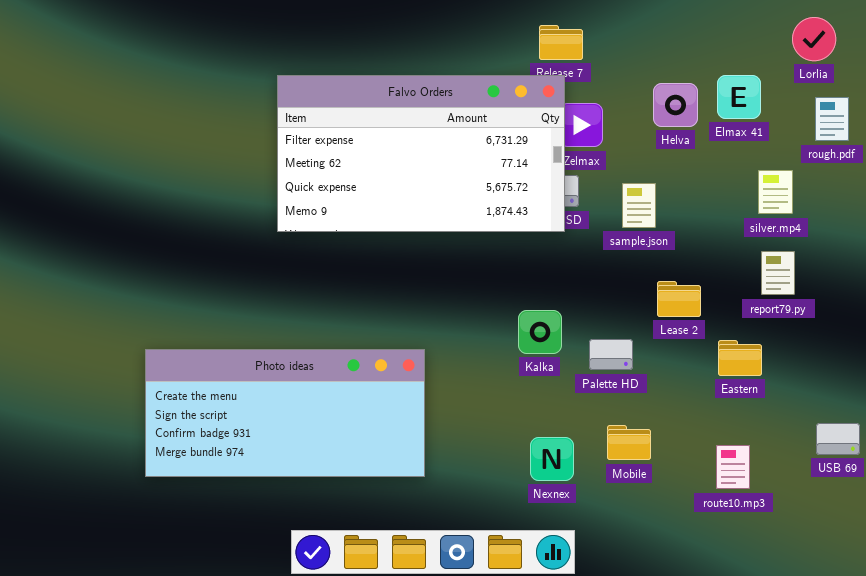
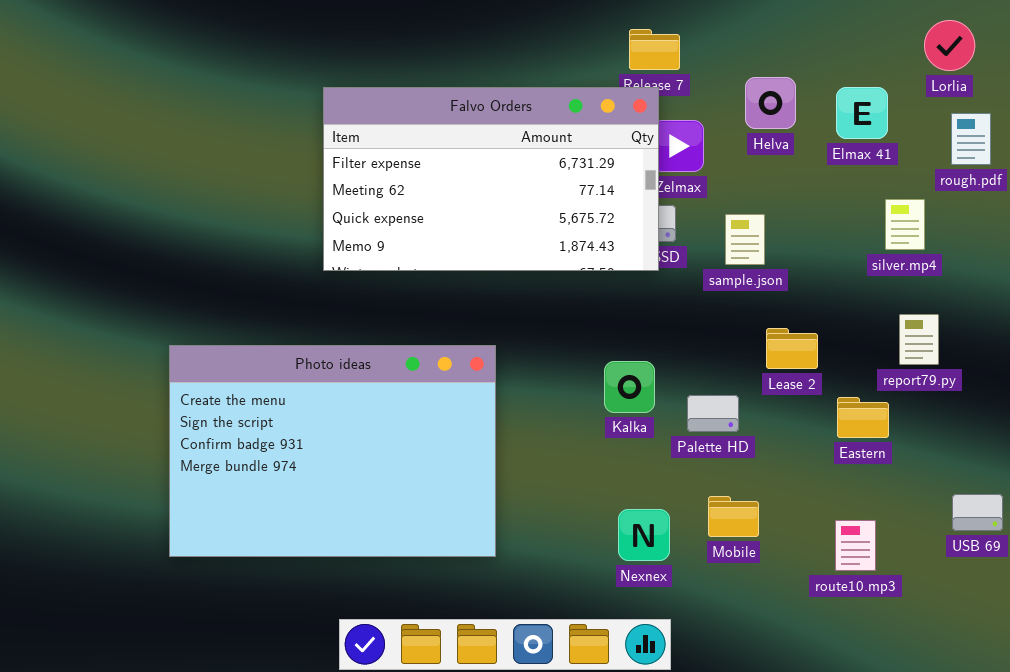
Helva: [653,83,698,127] -> [745,77,796,129], moved
report79.py: [761,251,795,295] -> [899,314,939,365], moved
Photo ideas: [145,349,425,477] -> [169,345,496,557], resized

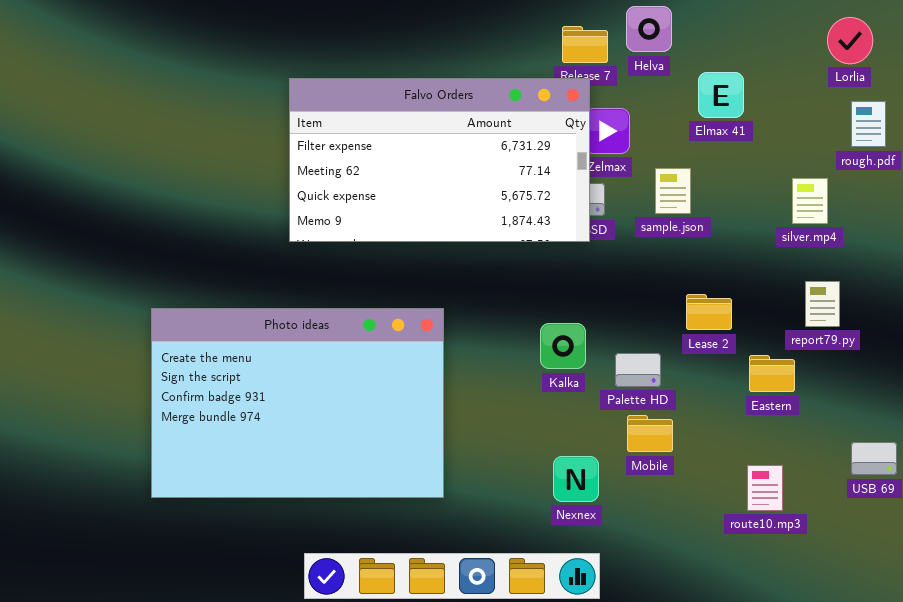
Helva: [745,77,796,129] -> [626,6,672,52], moved
Elmax 41: [836,87,888,139] -> [698,72,744,118], moved
sample.json: [725,214,765,265] -> [655,168,691,214], moved
Mobile: [708,496,759,537] -> [627,415,673,452], moved

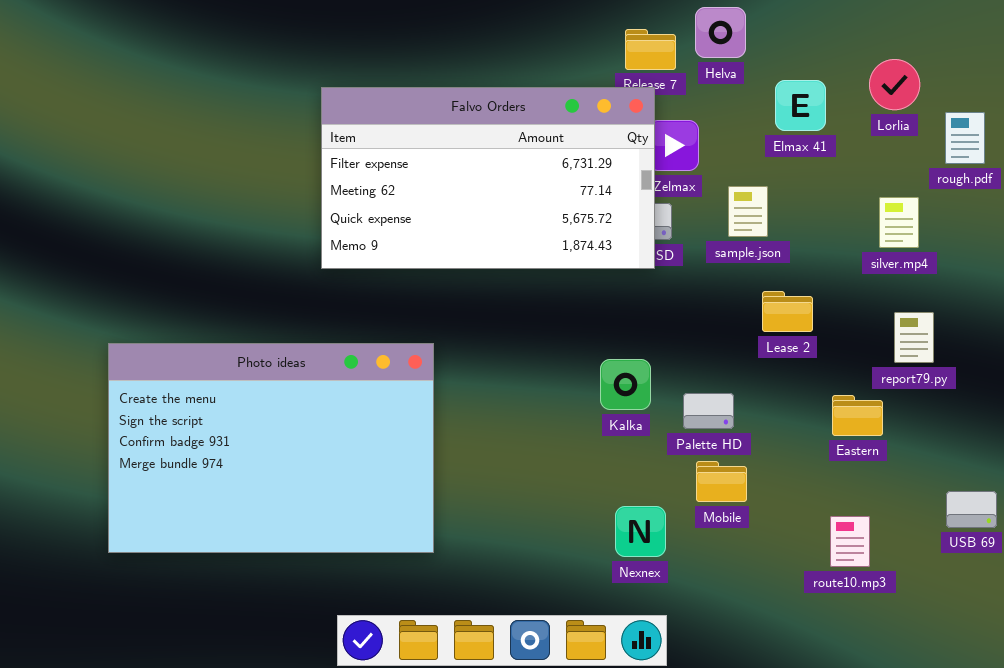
Lorlia: [827,17,873,64] -> [869,59,920,110], moved
Lease 2: [686,294,732,330] -> [762,291,813,332], moved
Photo ideas: [151,308,444,498] -> [108,343,434,553], moved

